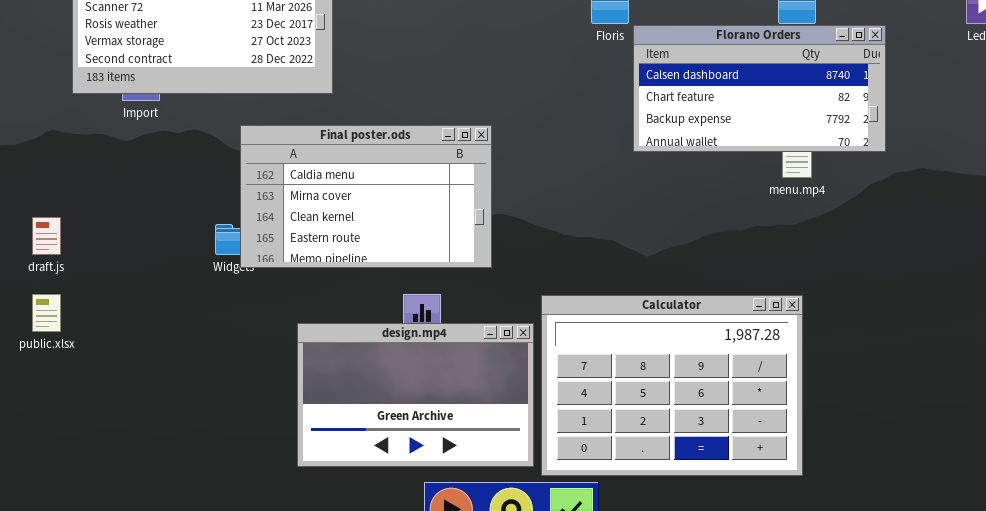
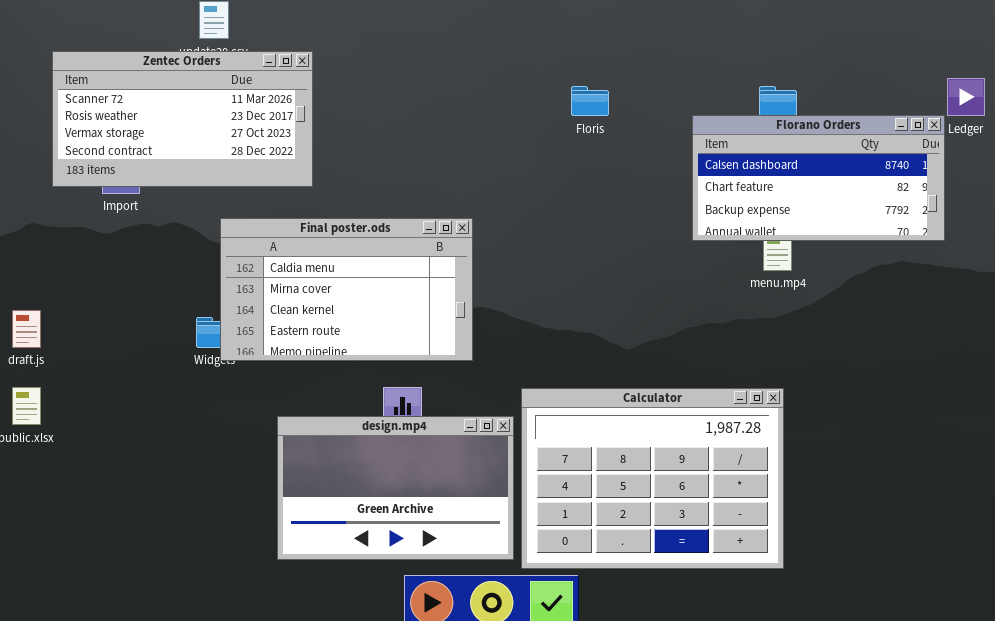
Florano Orders: [633,25,886,152] -> [692,115,945,241], moved

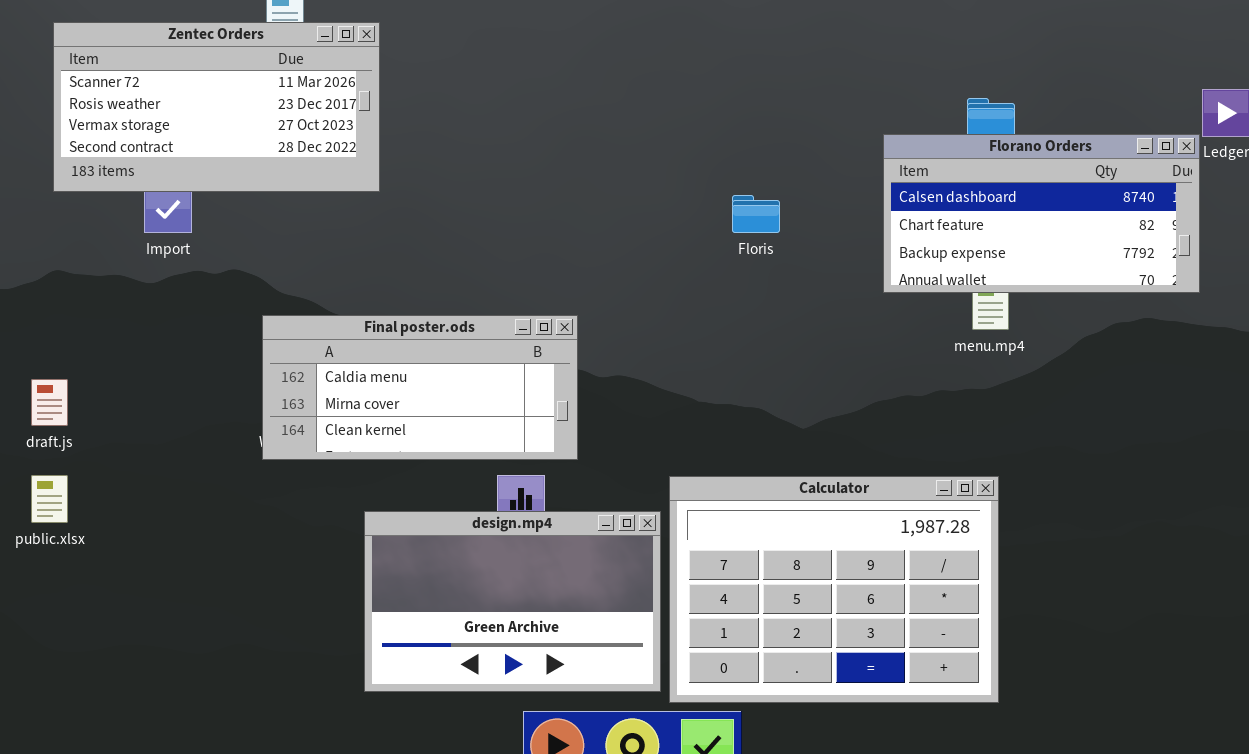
Zentec Orders: [52,51,313,187] -> [53,22,380,192], moved
Floris: [571,86,609,116] -> [732,195,780,233], moved
Final poster.ods: [220,218,473,361] -> [262,315,578,460], moved, resized

